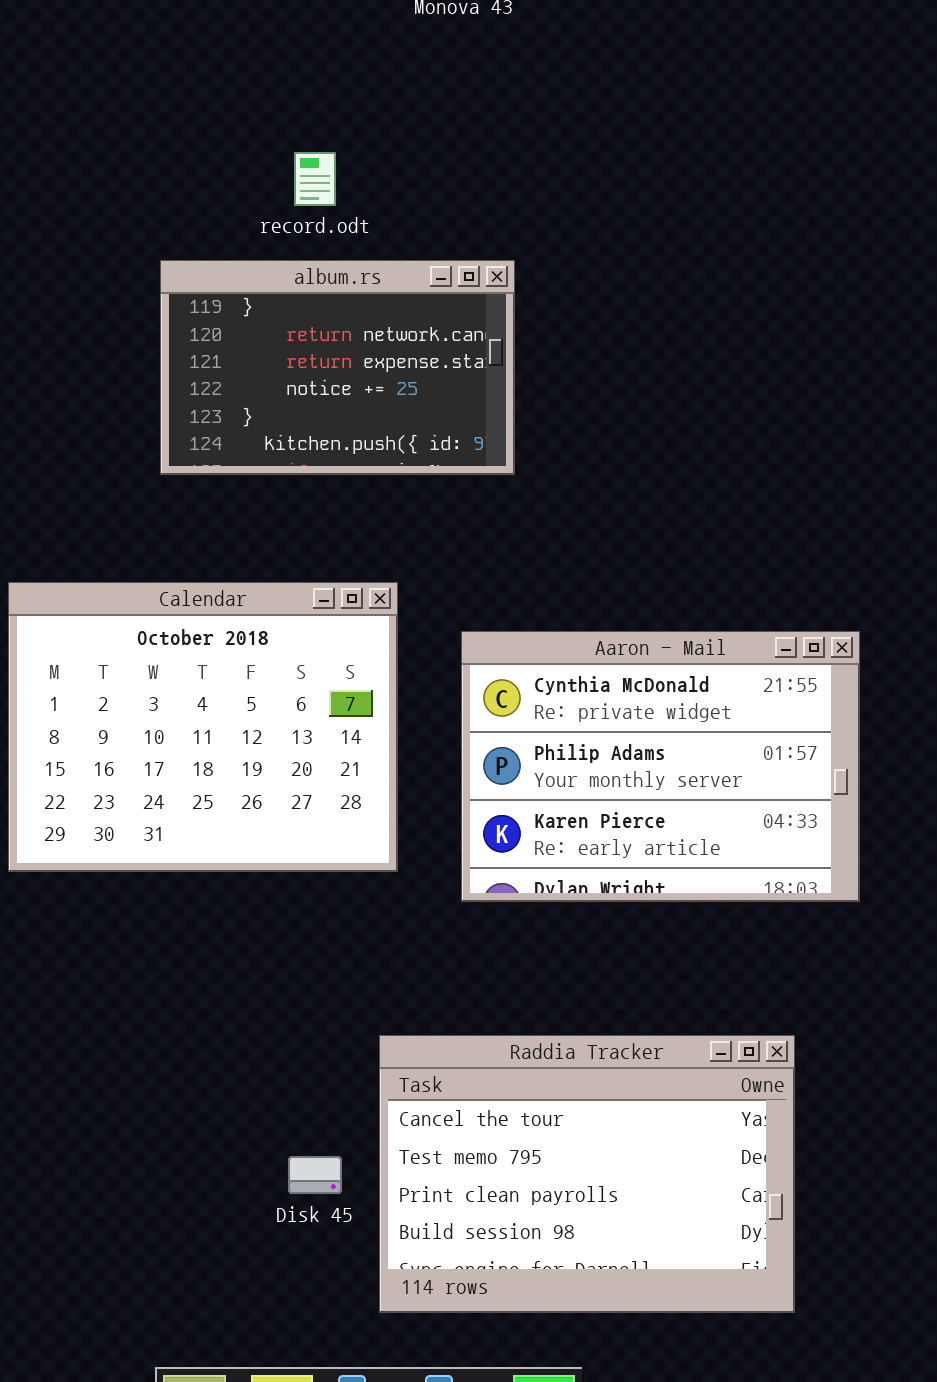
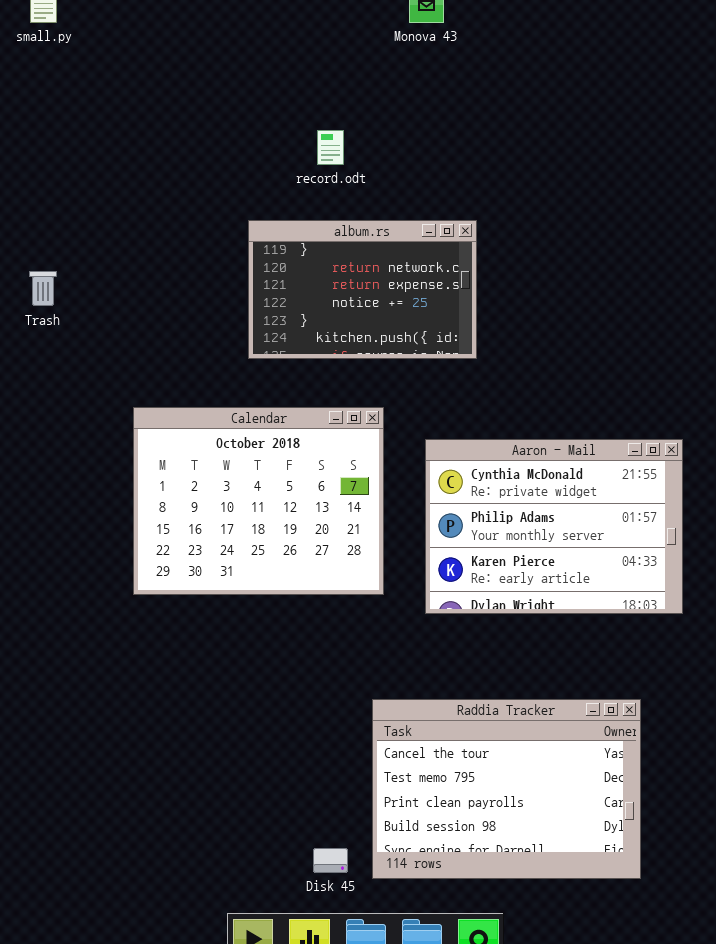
album.rs: [160,260,515,475] -> [248,220,477,359], moved
Disk 45: [288,1156,342,1194] -> [313,848,348,873], moved

